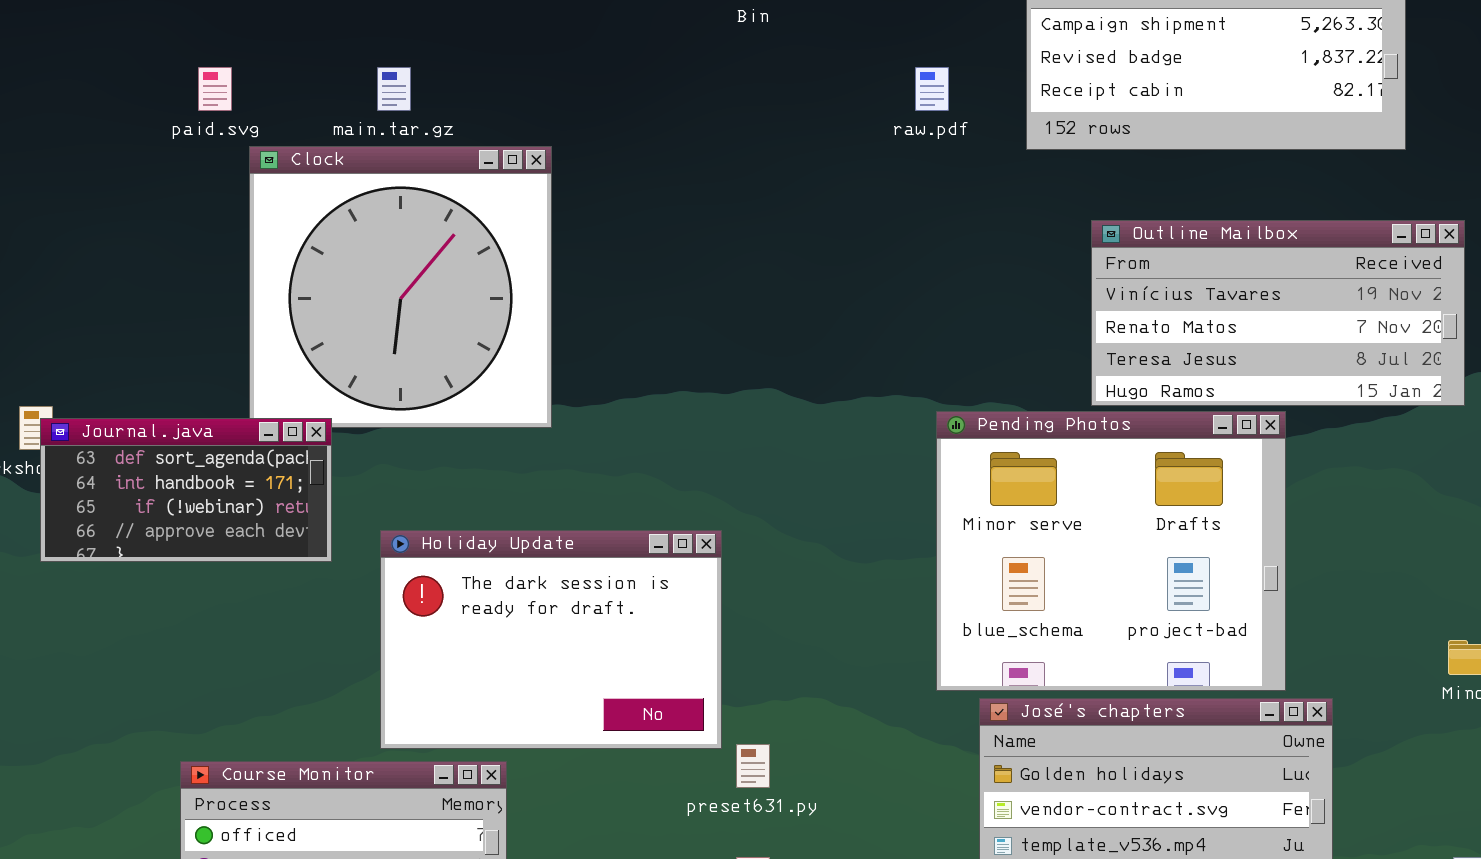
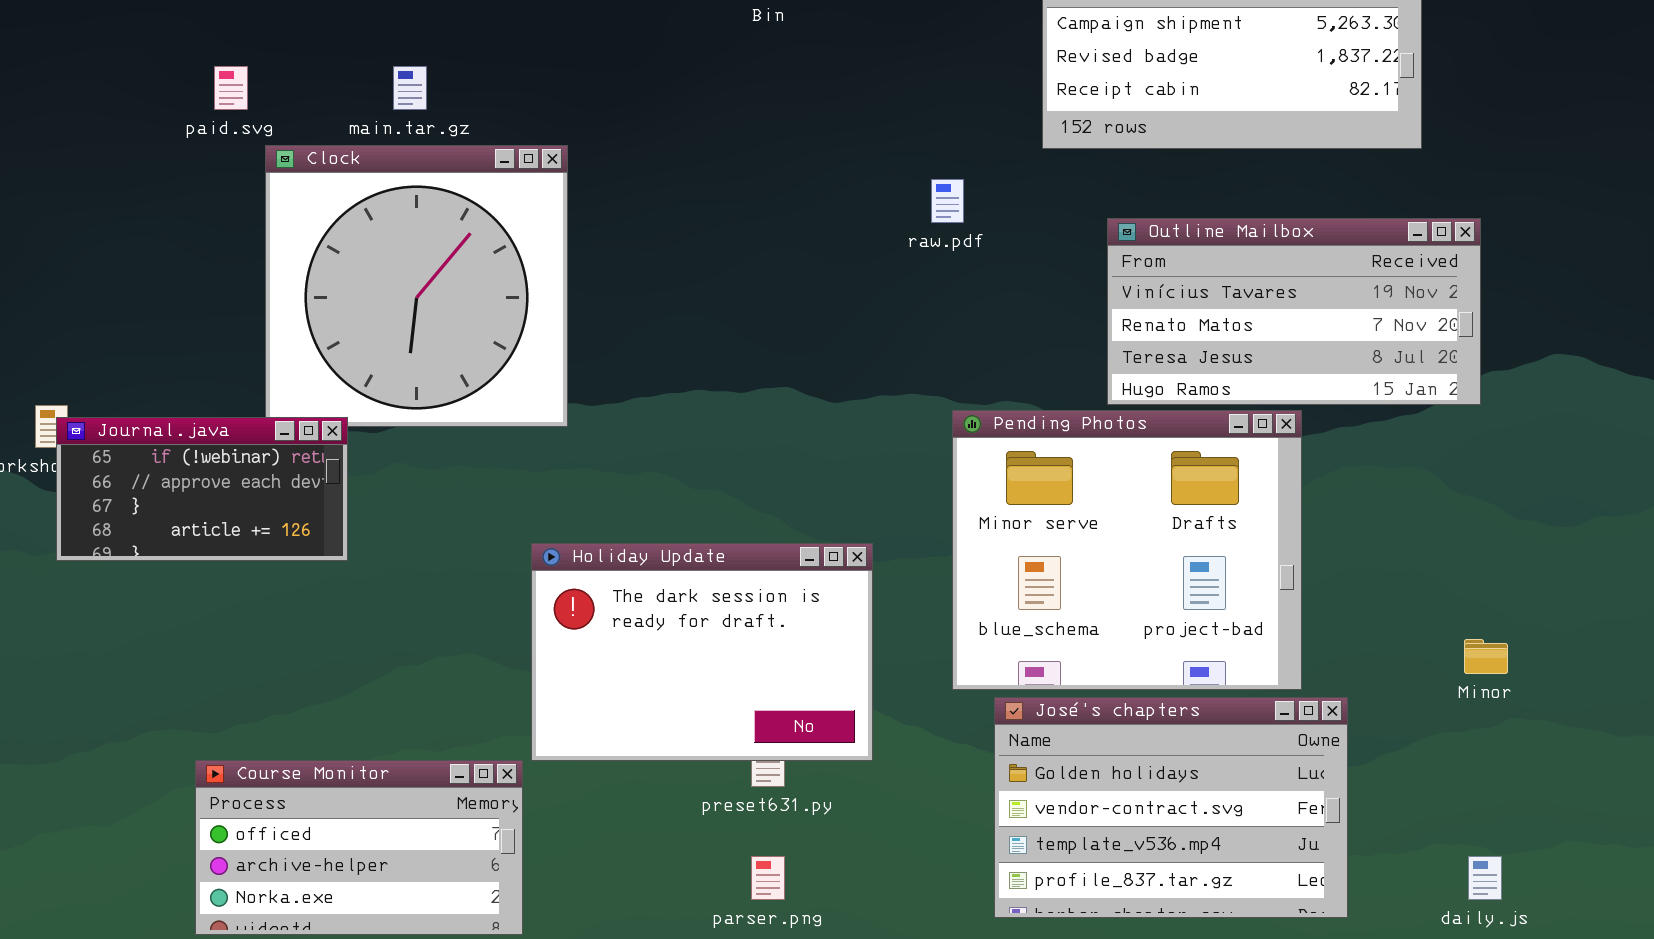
raw.pdf: [915,67,949,111] -> [931,179,964,223], moved
Journal.java: [40,418,332,562] -> [56,417,348,561], scrolled down 2 rows
Holiday Update: [380,530,722,749] -> [531,543,873,761], moved

